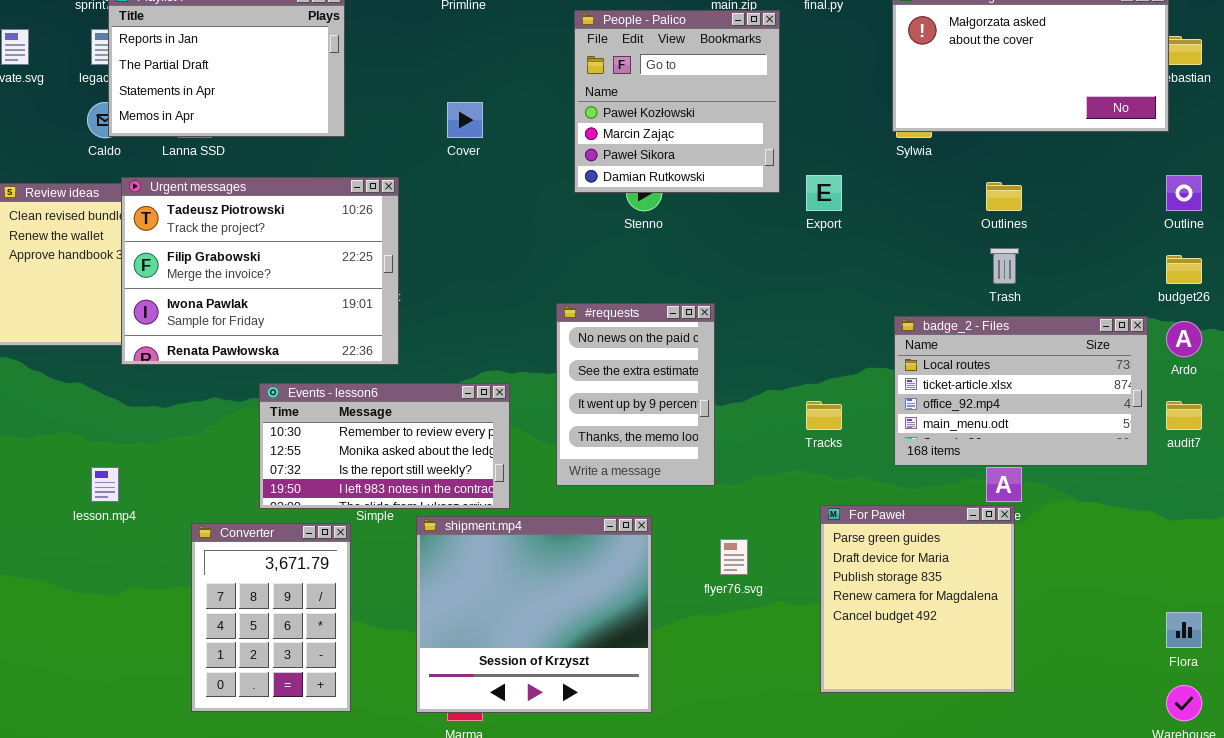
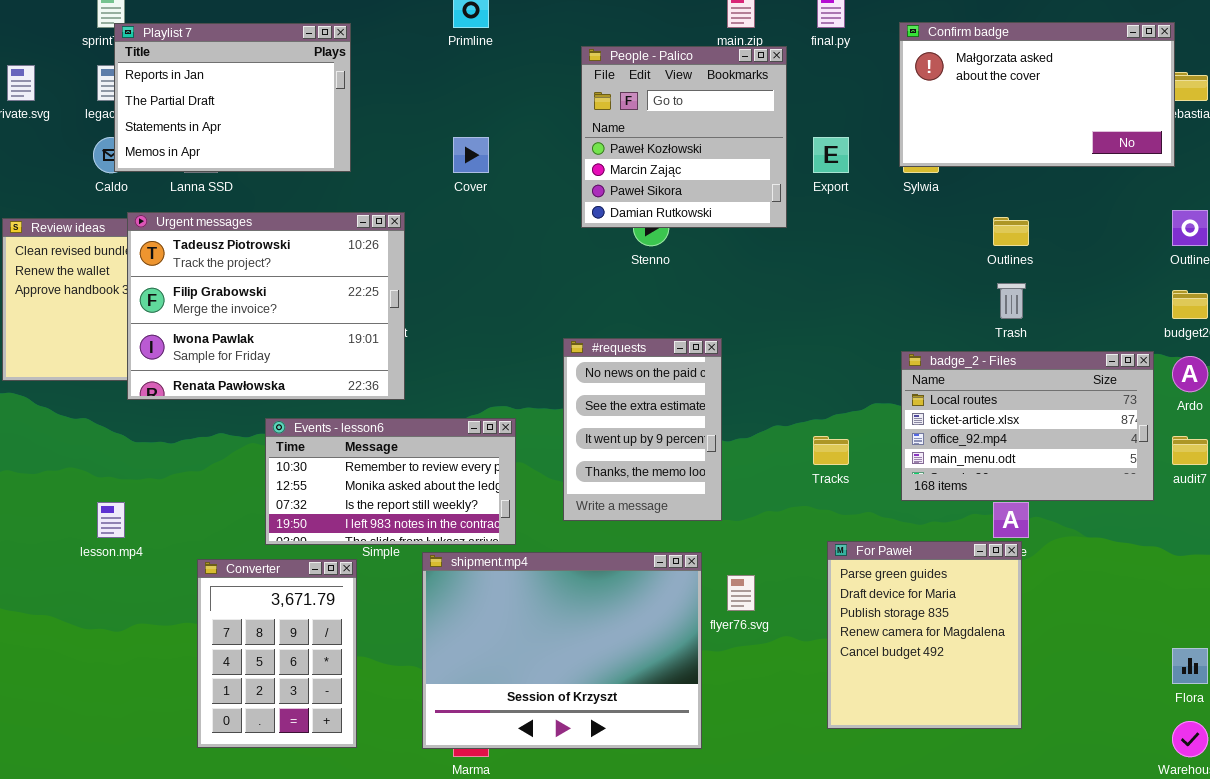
Export: [806,175,842,211] -> [813,137,849,173], moved
shipment.mp4: [416,516,652,713] -> [422,552,702,749], resized

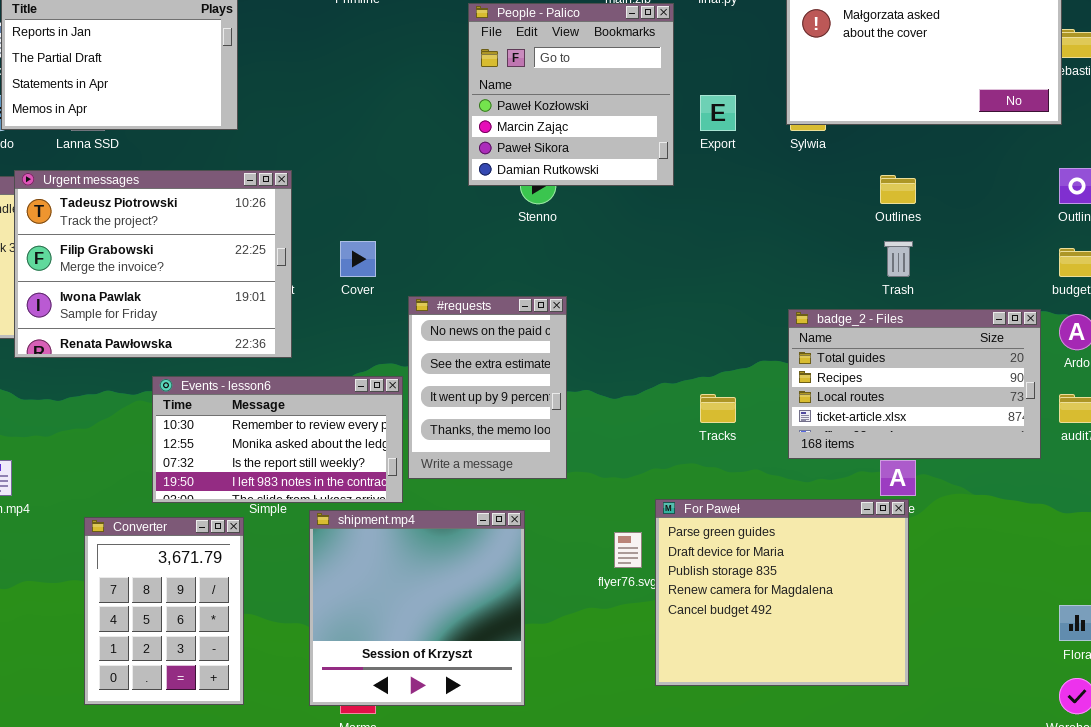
Cover: [453,137,489,173] -> [340,241,376,277], moved
#requests: [563,338,722,521] -> [408,296,567,479], moved
badge_2 - Files: [901,351,1154,501] -> [788,309,1041,459], scrolled up 2 rows
For Paweł: [827,541,1022,729] -> [655,499,909,686], resized
shipment.mp4: [422,552,702,749] -> [309,510,525,706], resized

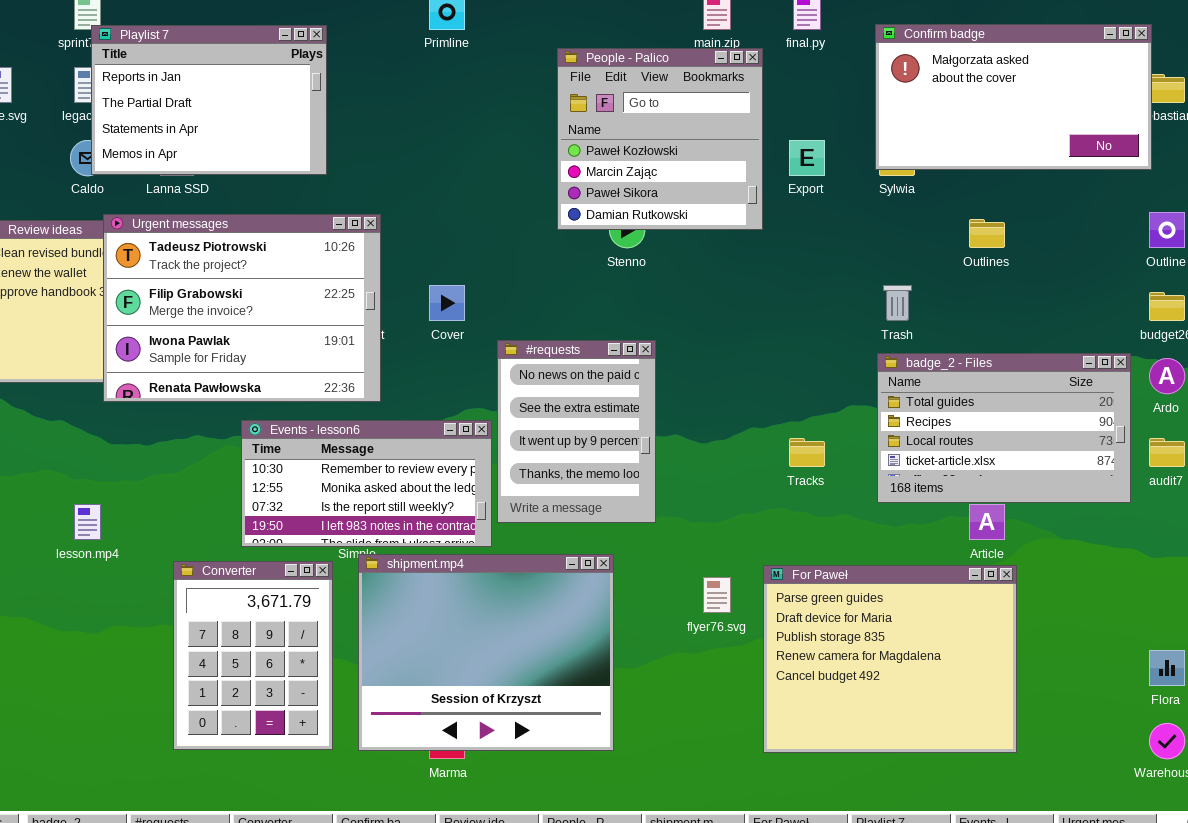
Trash: [884,241,913,277] -> [883,285,912,321], moved
For Paweł: [655,499,909,686] -> [763,565,1017,753], moved
shipment.mp4: [309,510,525,706] -> [358,554,614,751], resized

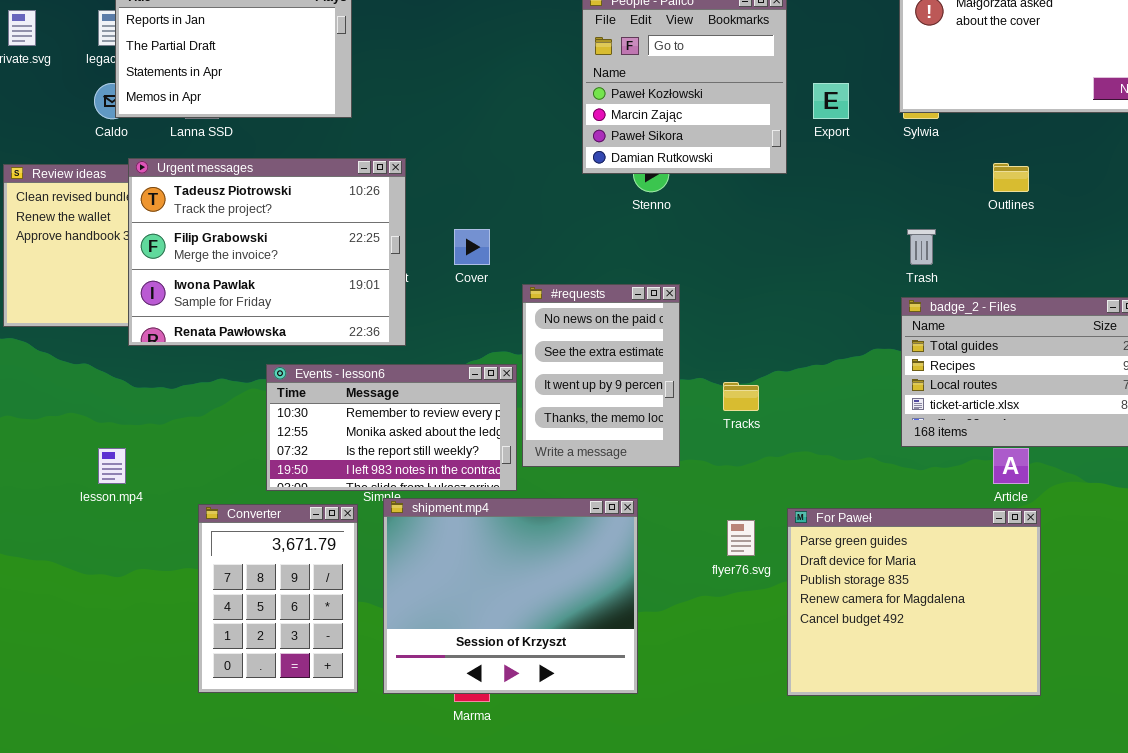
Tracks: [789,438,825,467] -> [723,382,759,411], moved

